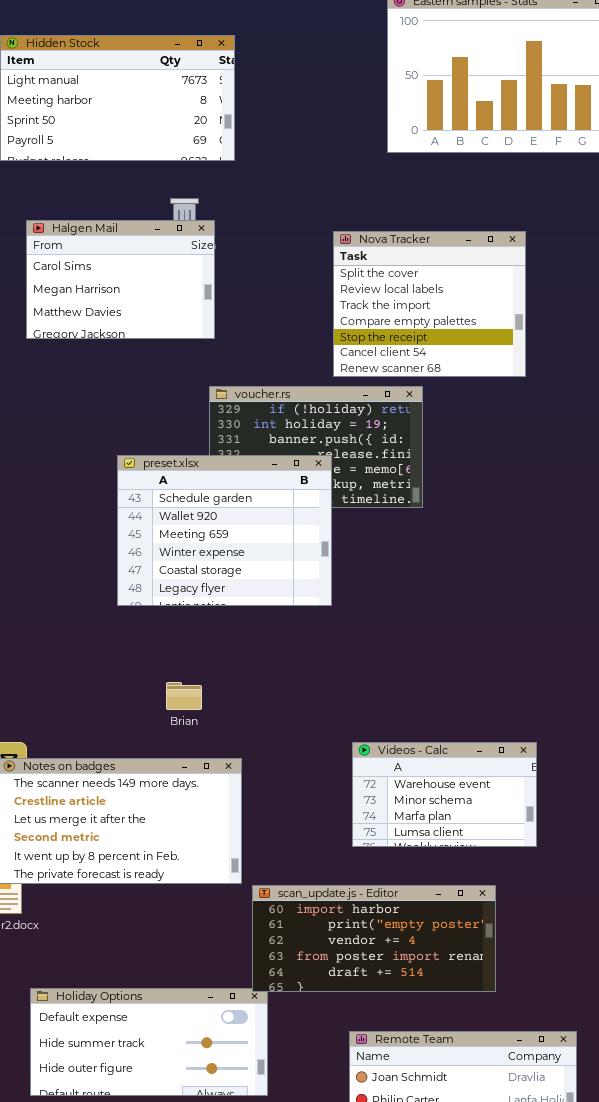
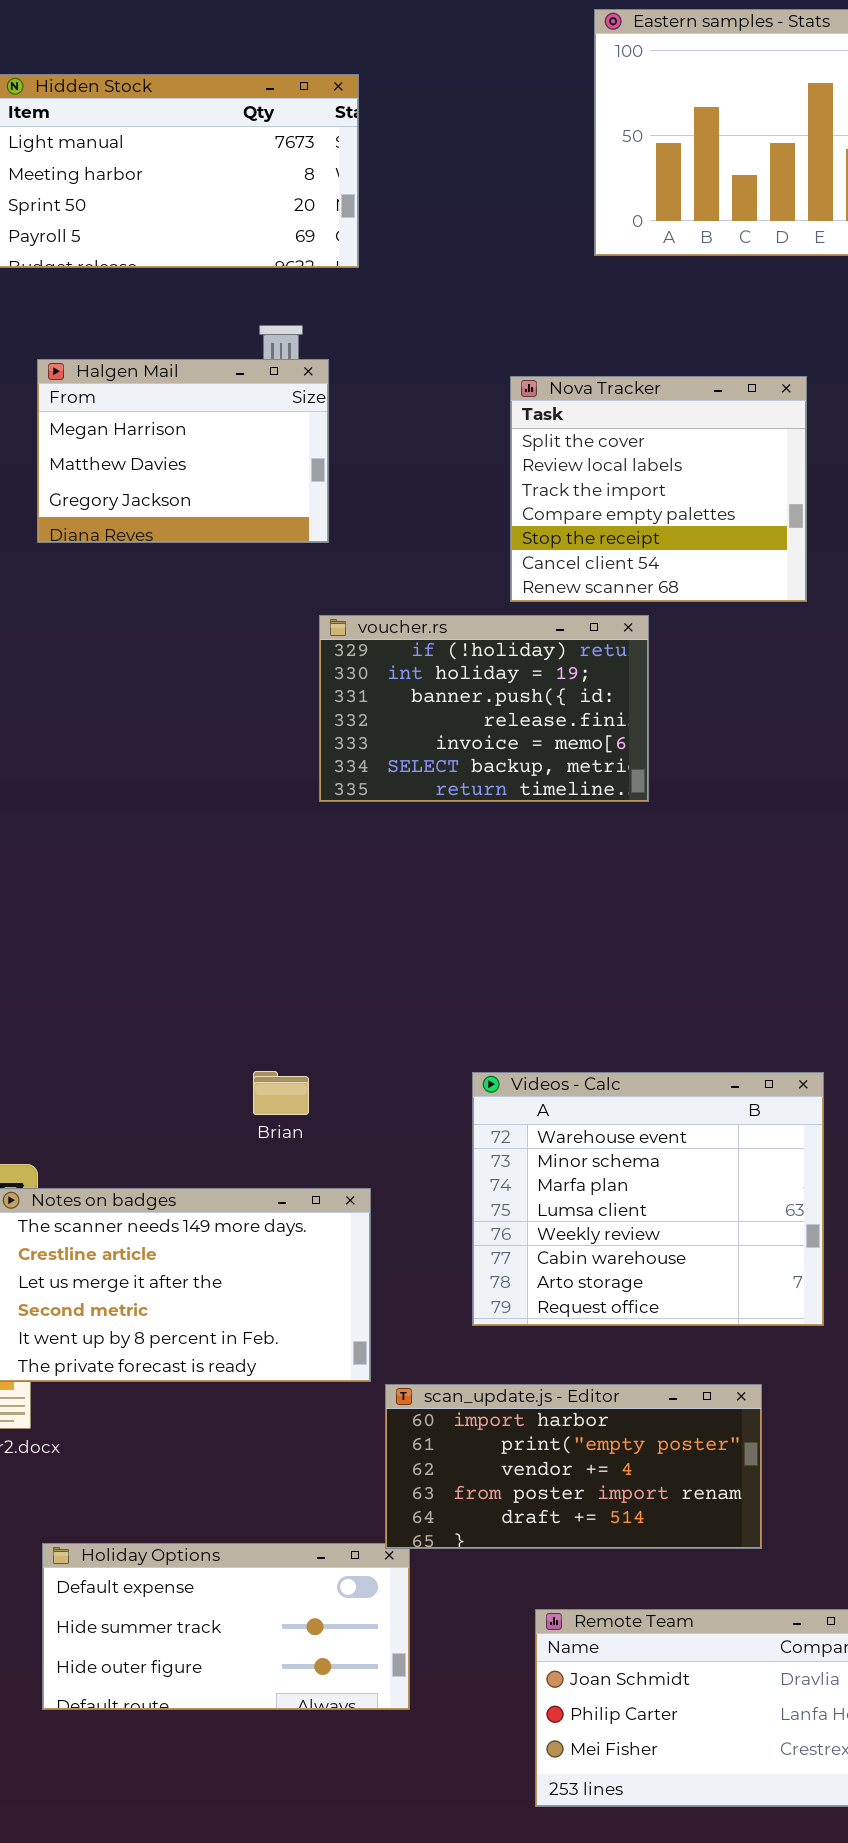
Halgen Mail: [26,220,215,339] -> [37,359,329,543], scrolled down 1 row
preset.xlsx: [117,455,332,606] -> none, closed
Videos - Calc: [352,742,537,847] -> [472,1072,824,1326], resized

